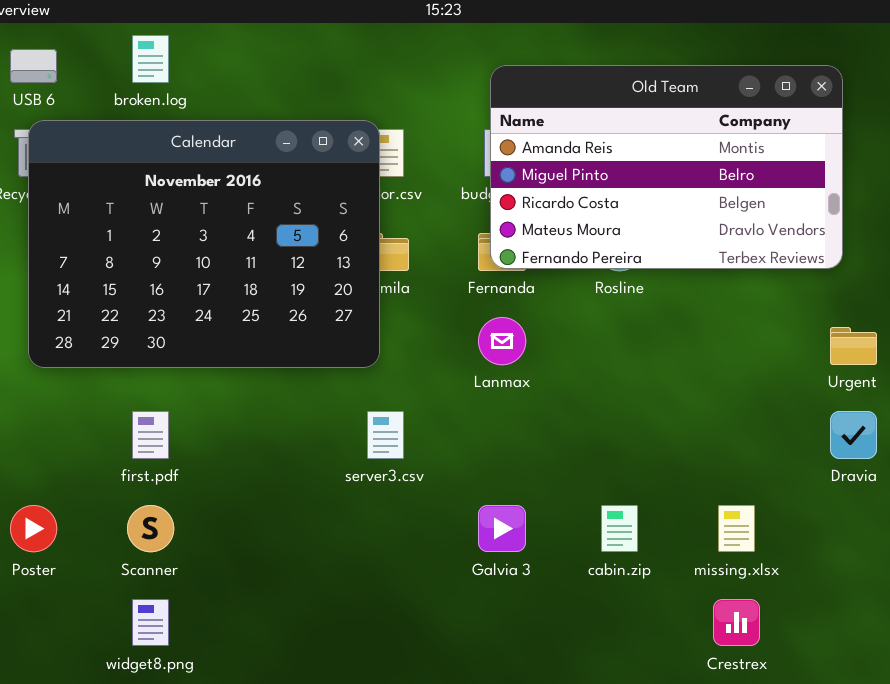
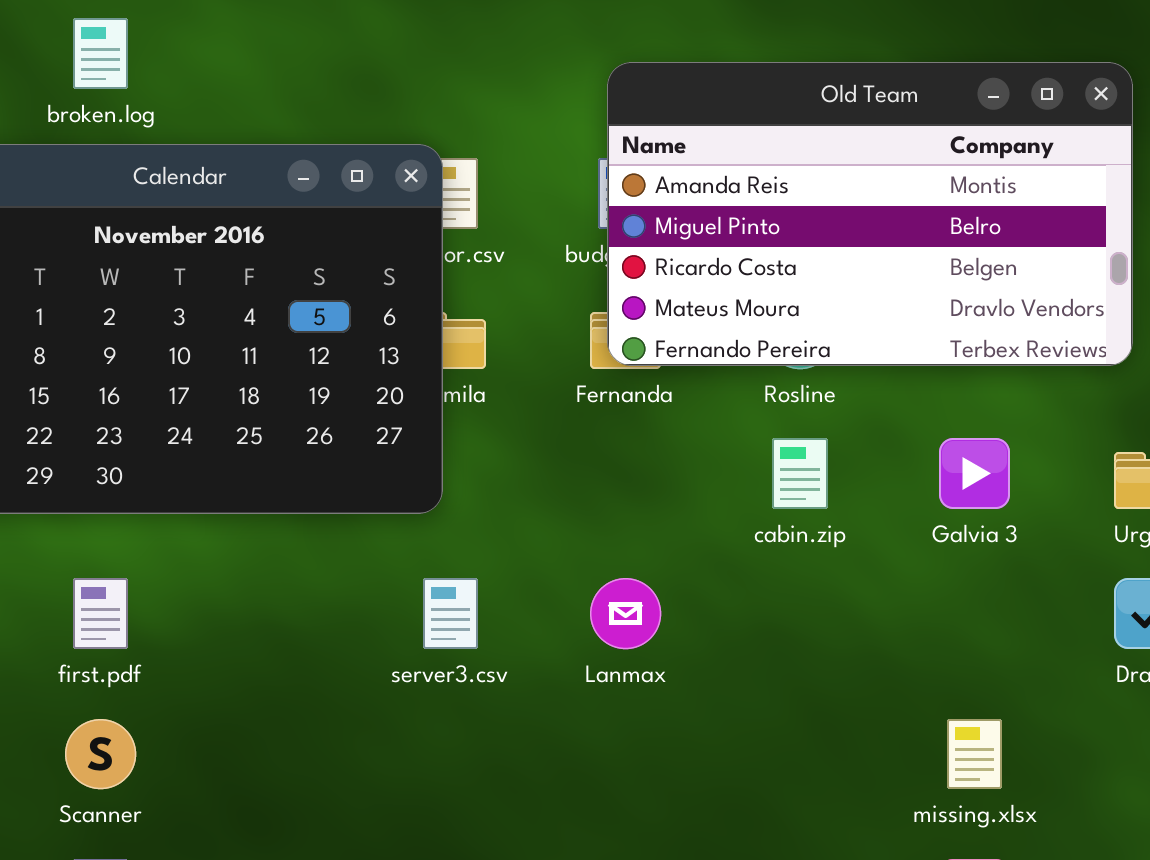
Lanmax: [478,317,526,365] -> [590,578,661,649], moved
Galvia 3: [478,505,526,552] -> [939,438,1010,509], moved
cabin.zip: [601,505,638,552] -> [772,438,828,509], moved

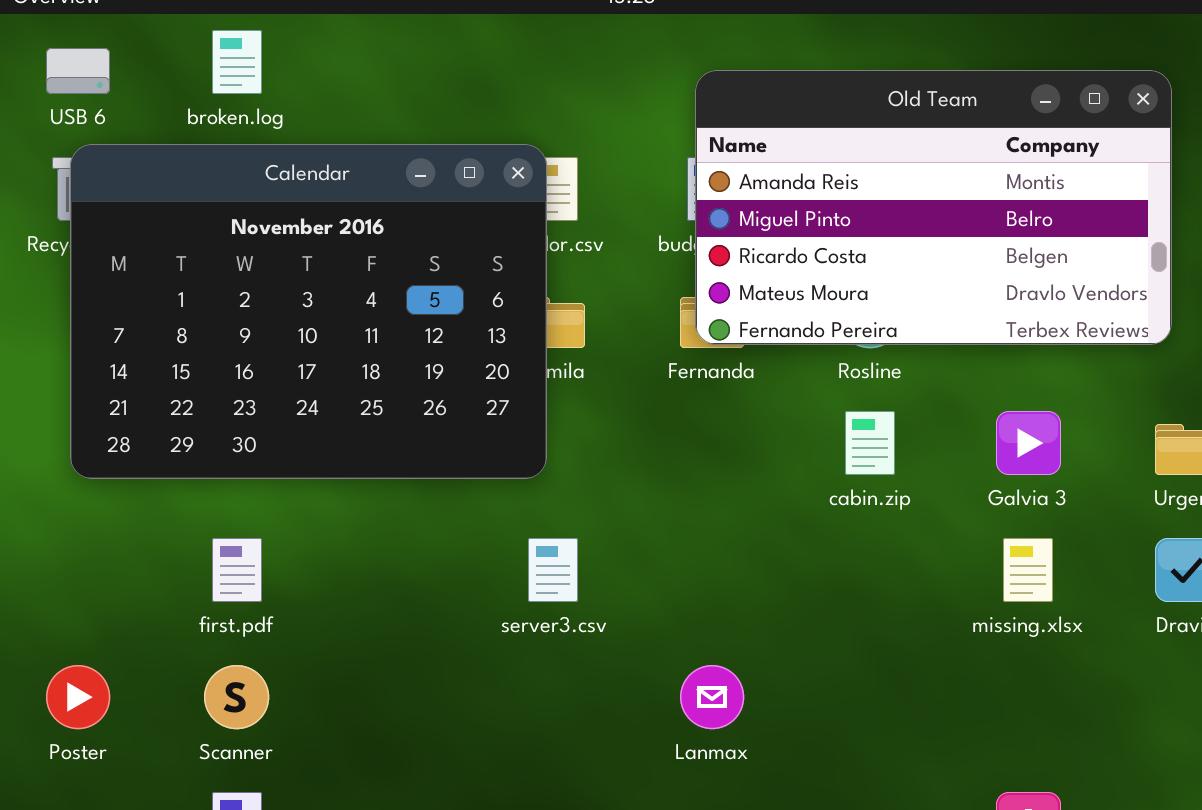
Lanmax: [590,578,661,649] -> [680,665,744,729], moved
missing.xlsx: [947,719,1002,789] -> [1003,538,1053,602], moved

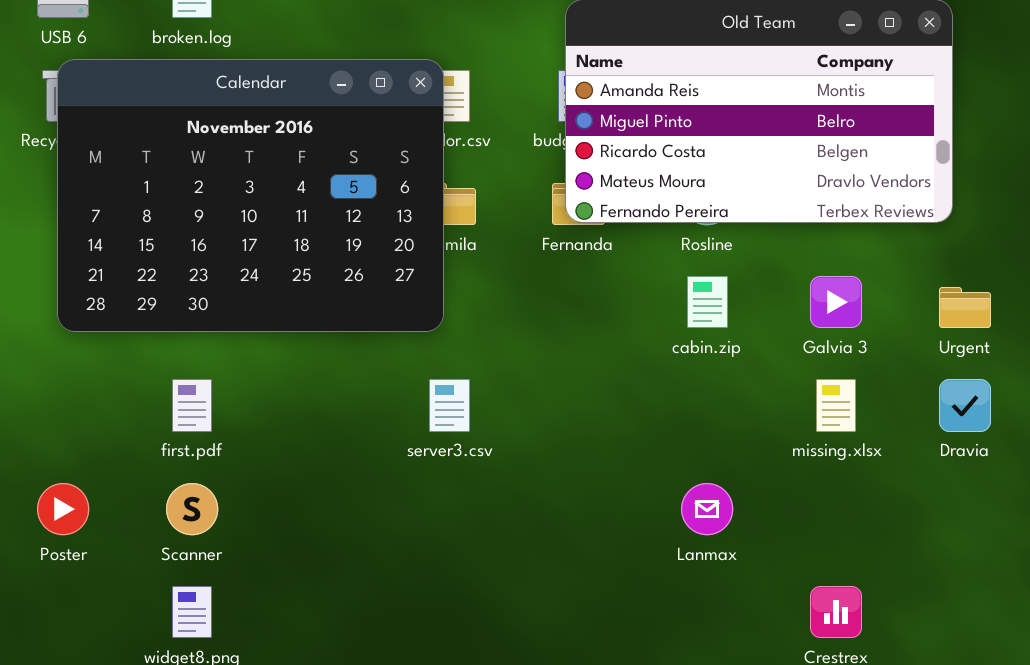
Lanmax: [680,665,744,729] -> [681,483,733,535], moved

